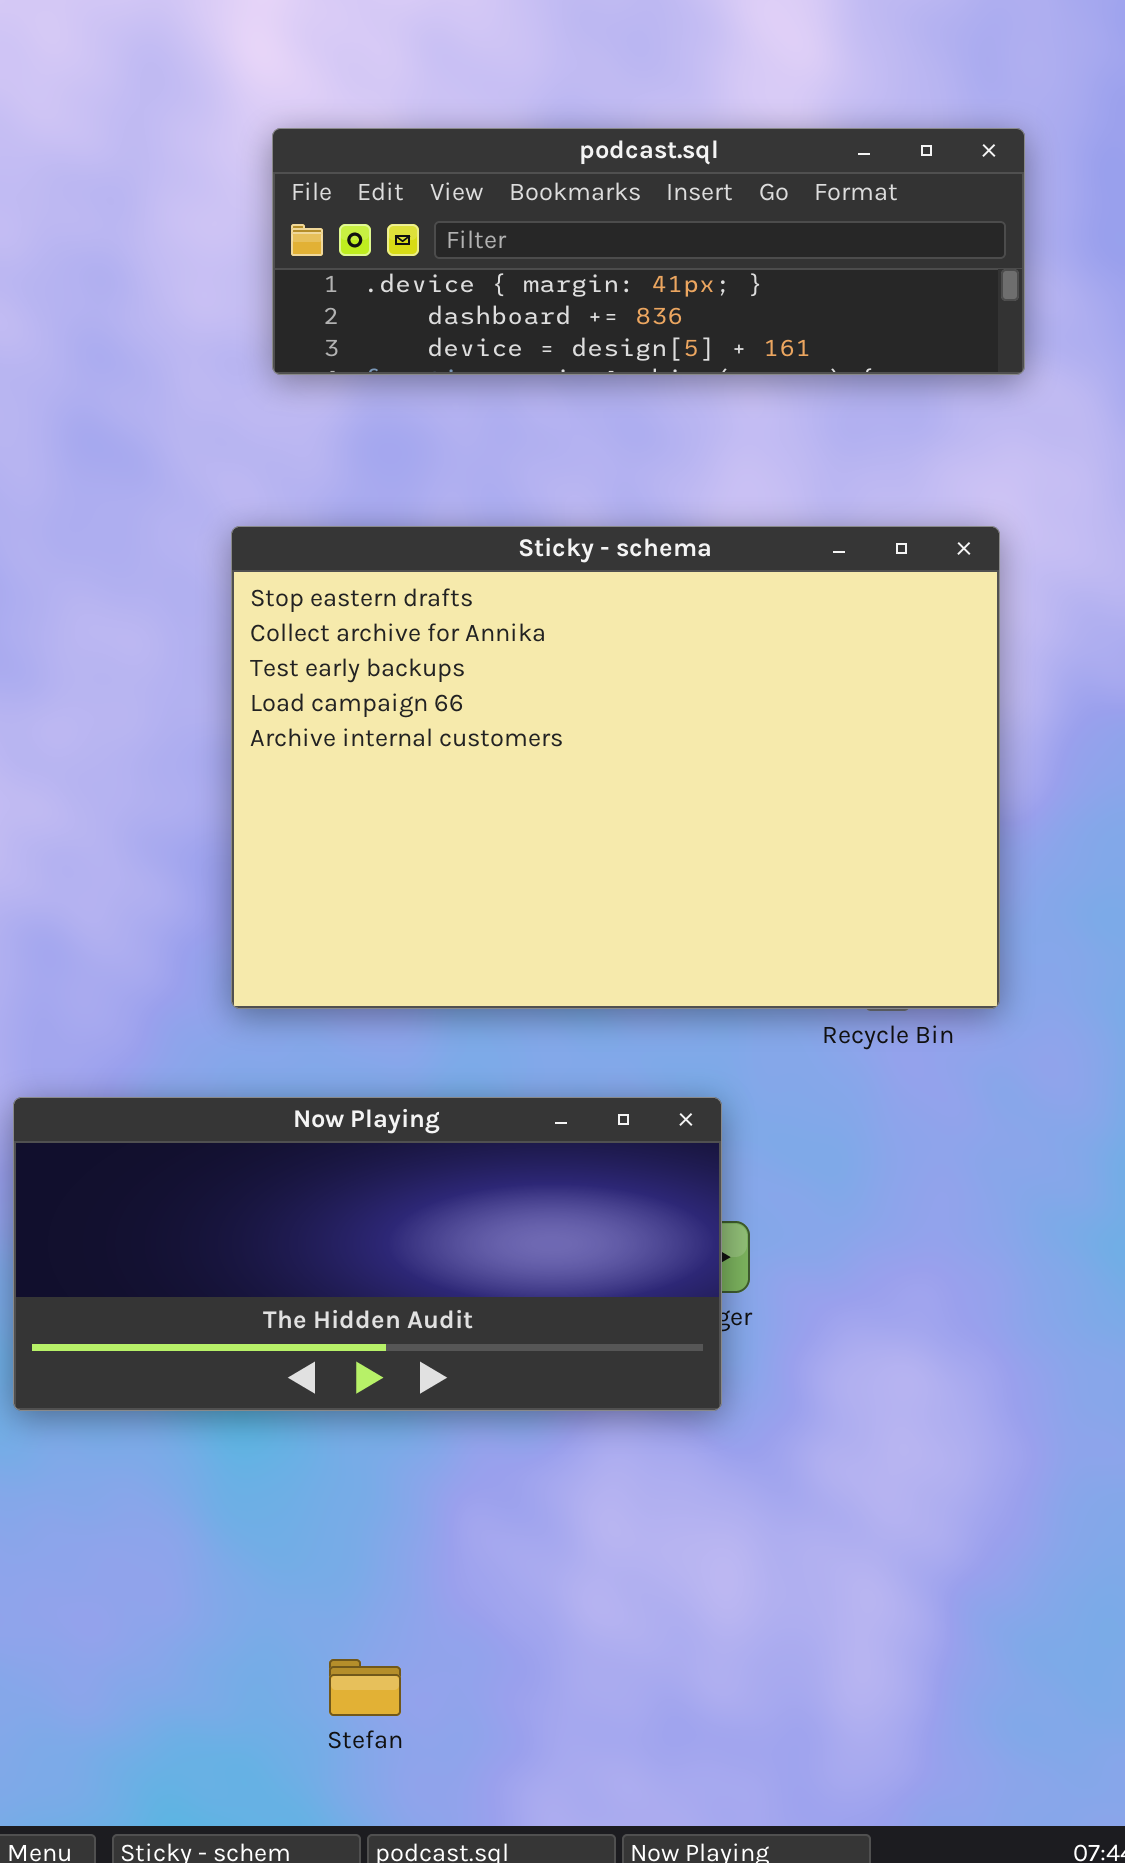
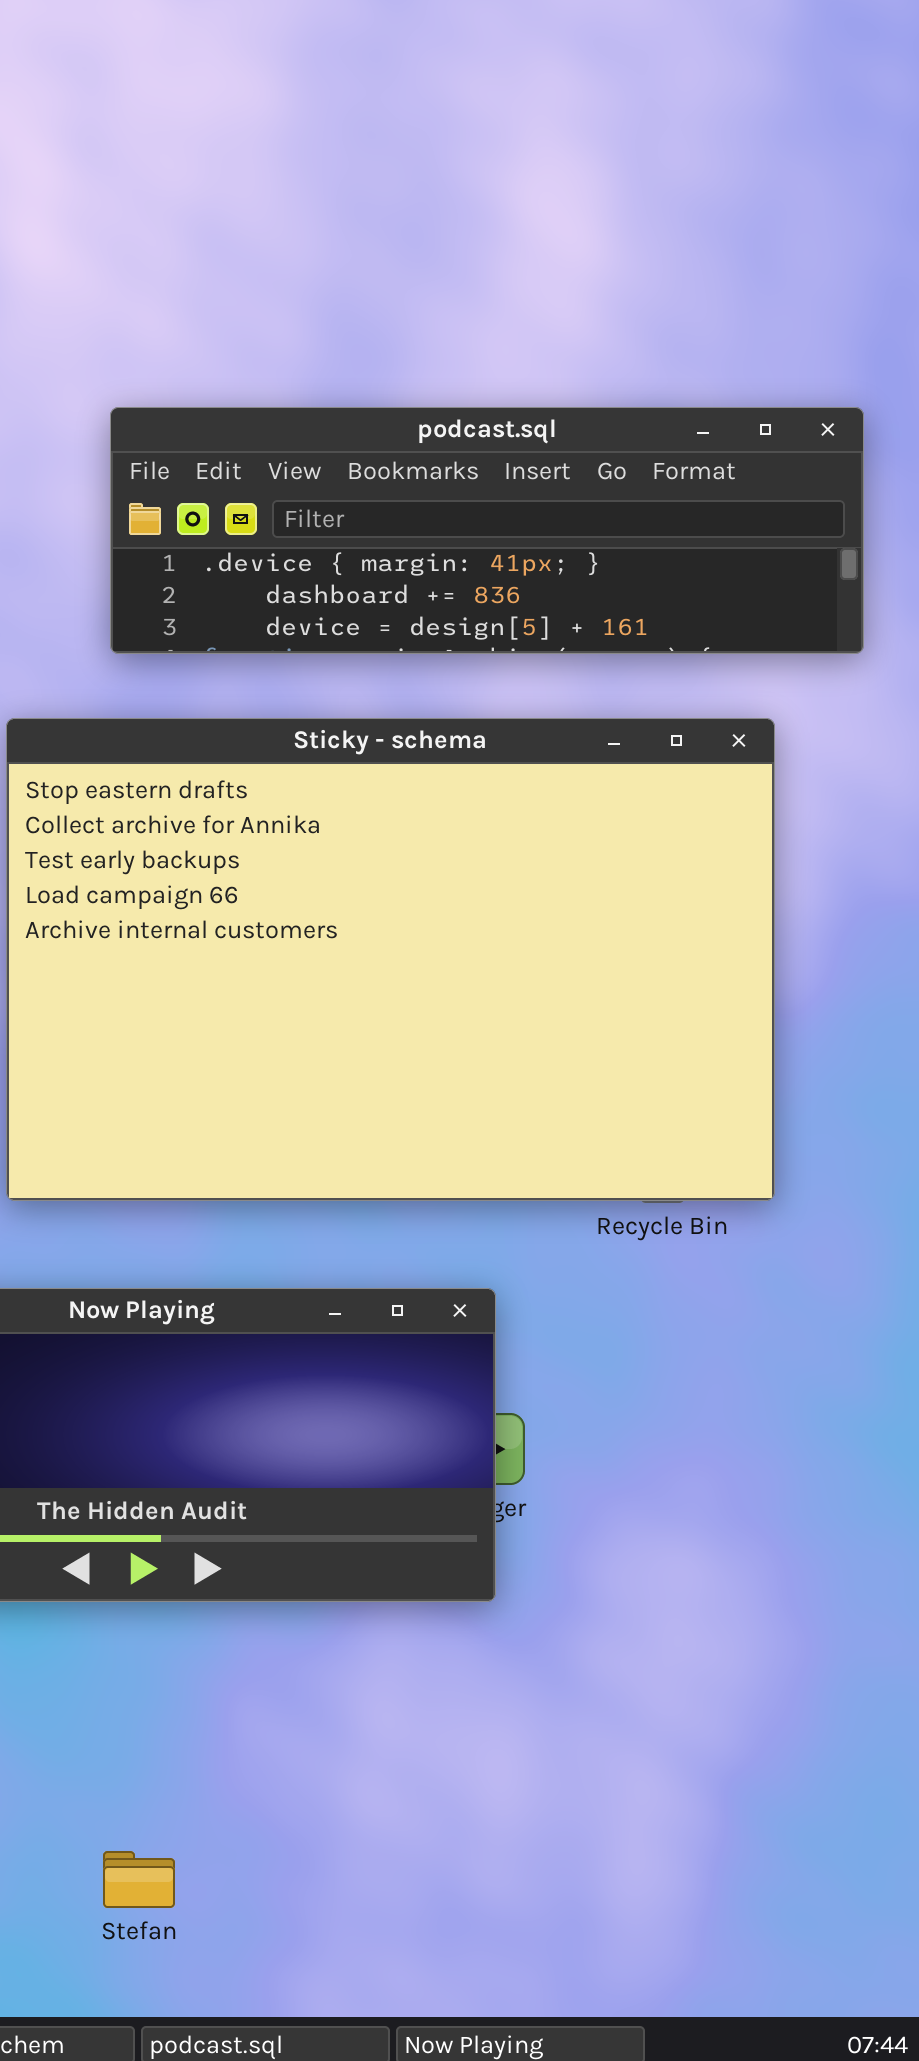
podcast.sql: [272,128,1025,375] -> [110,407,864,654], moved

